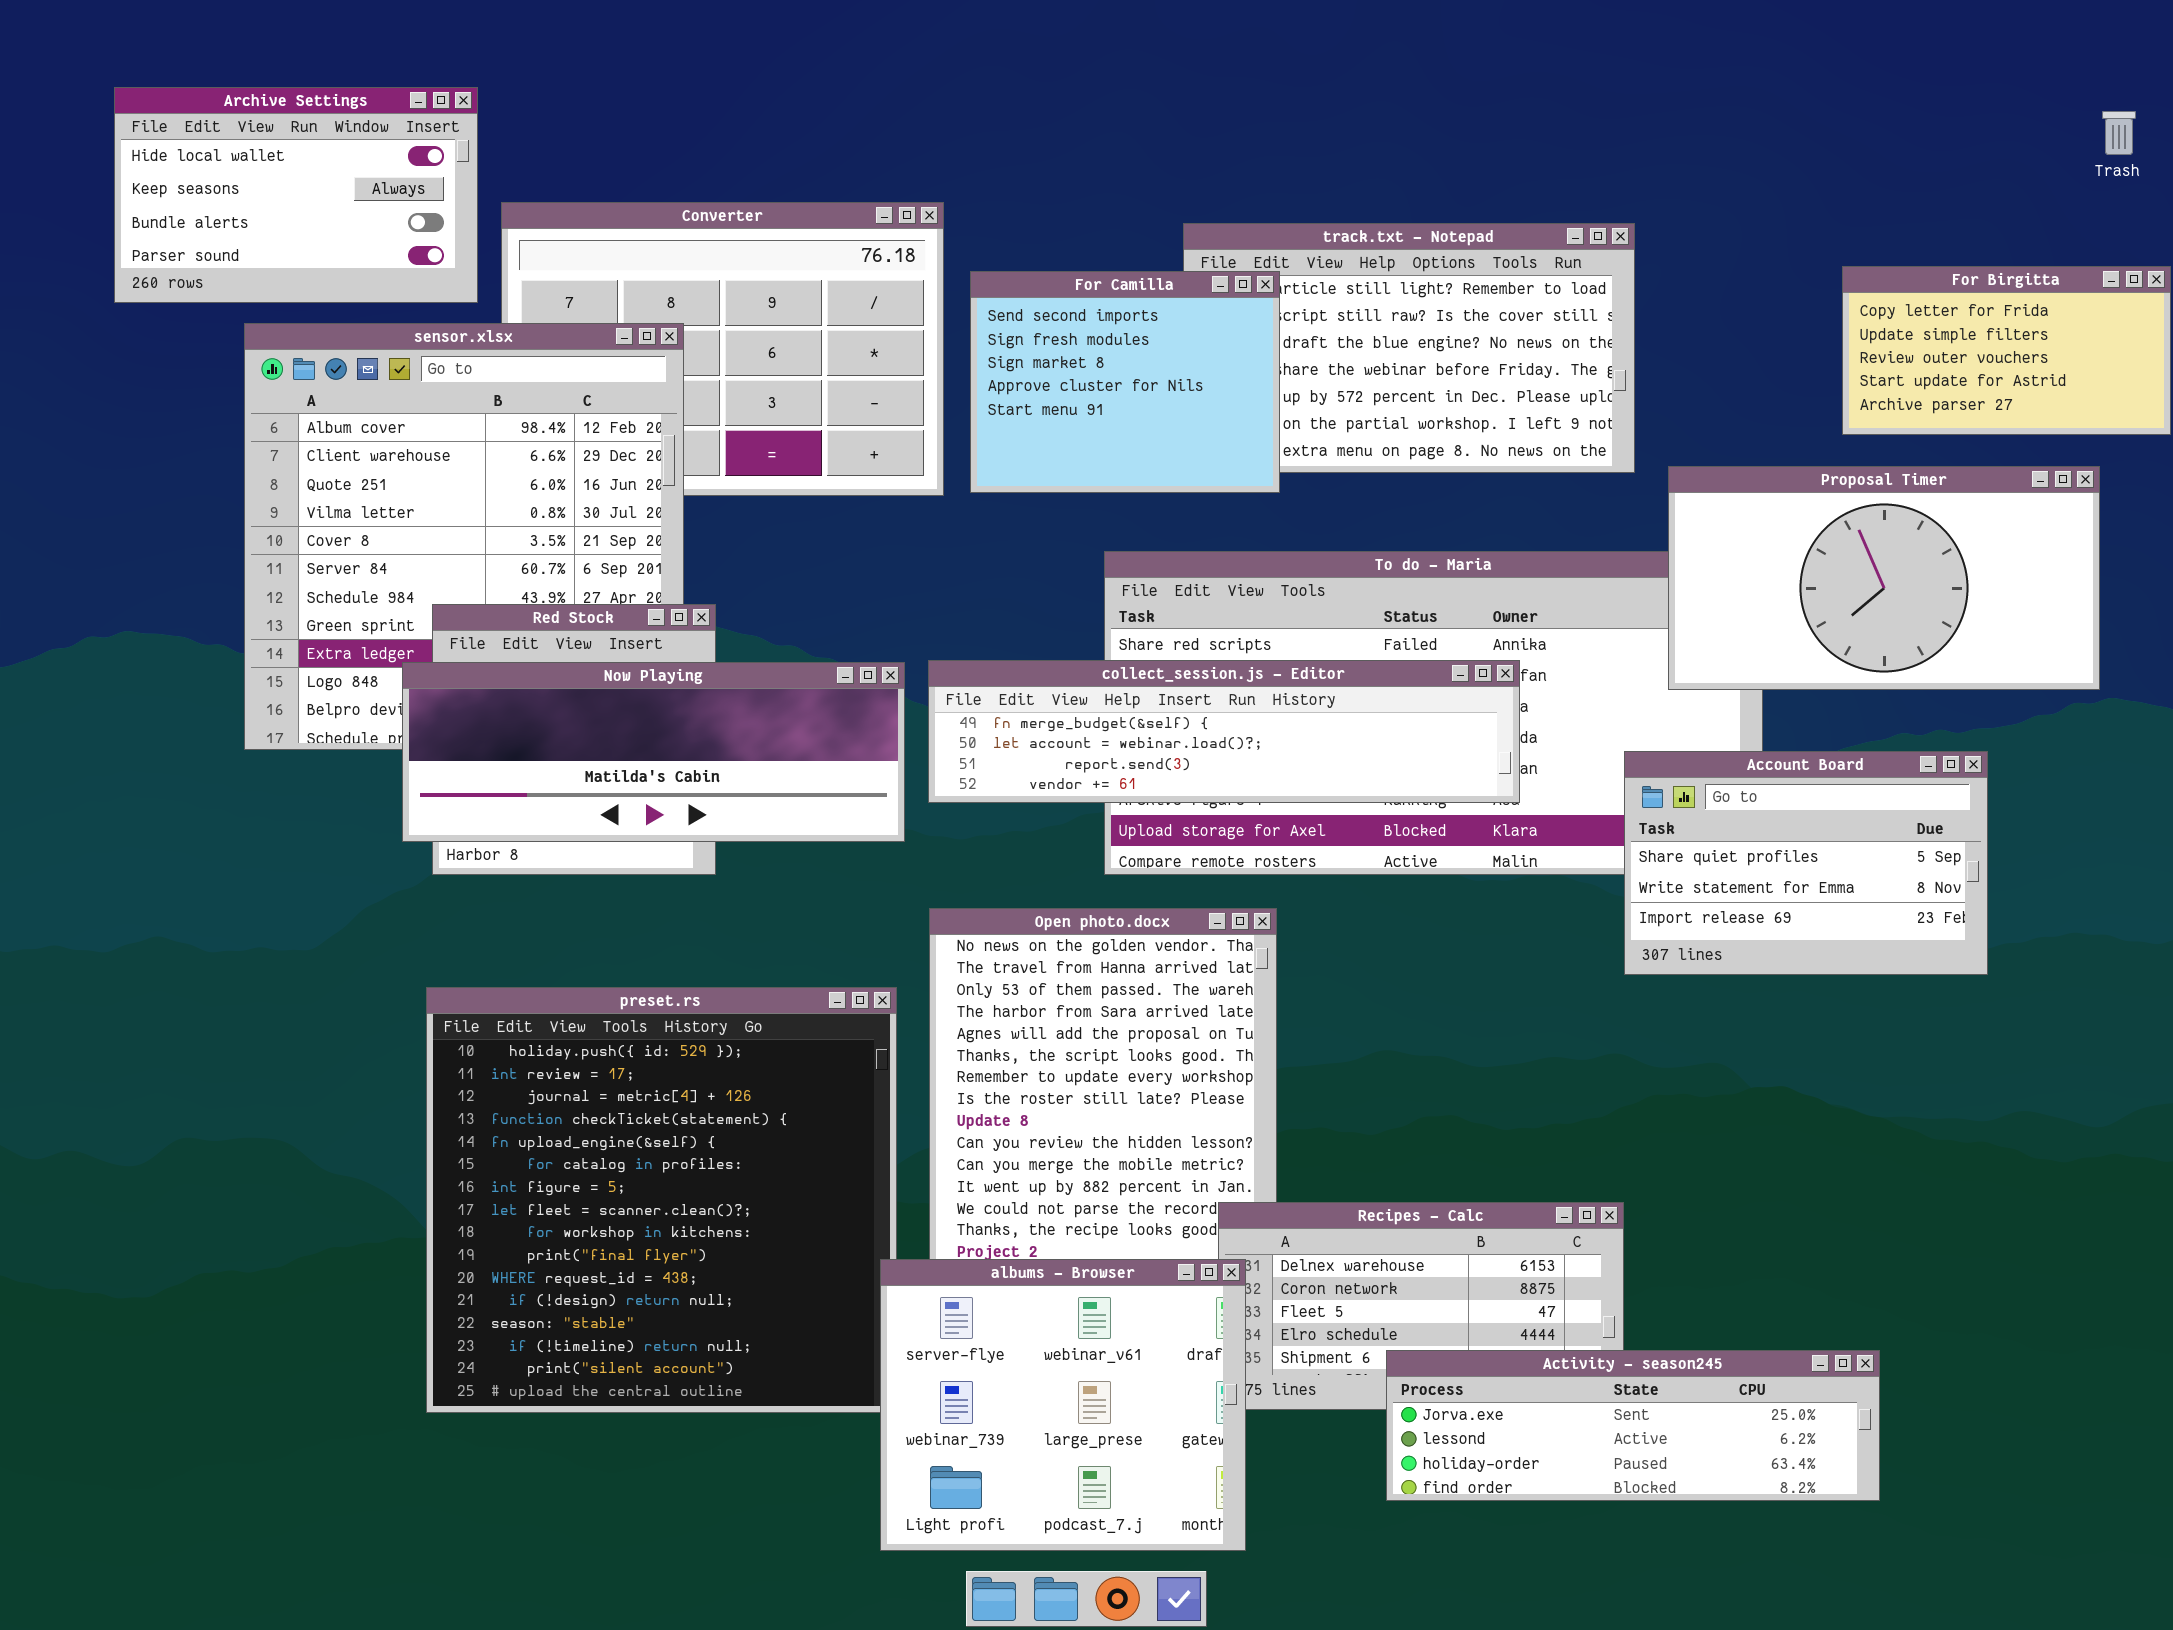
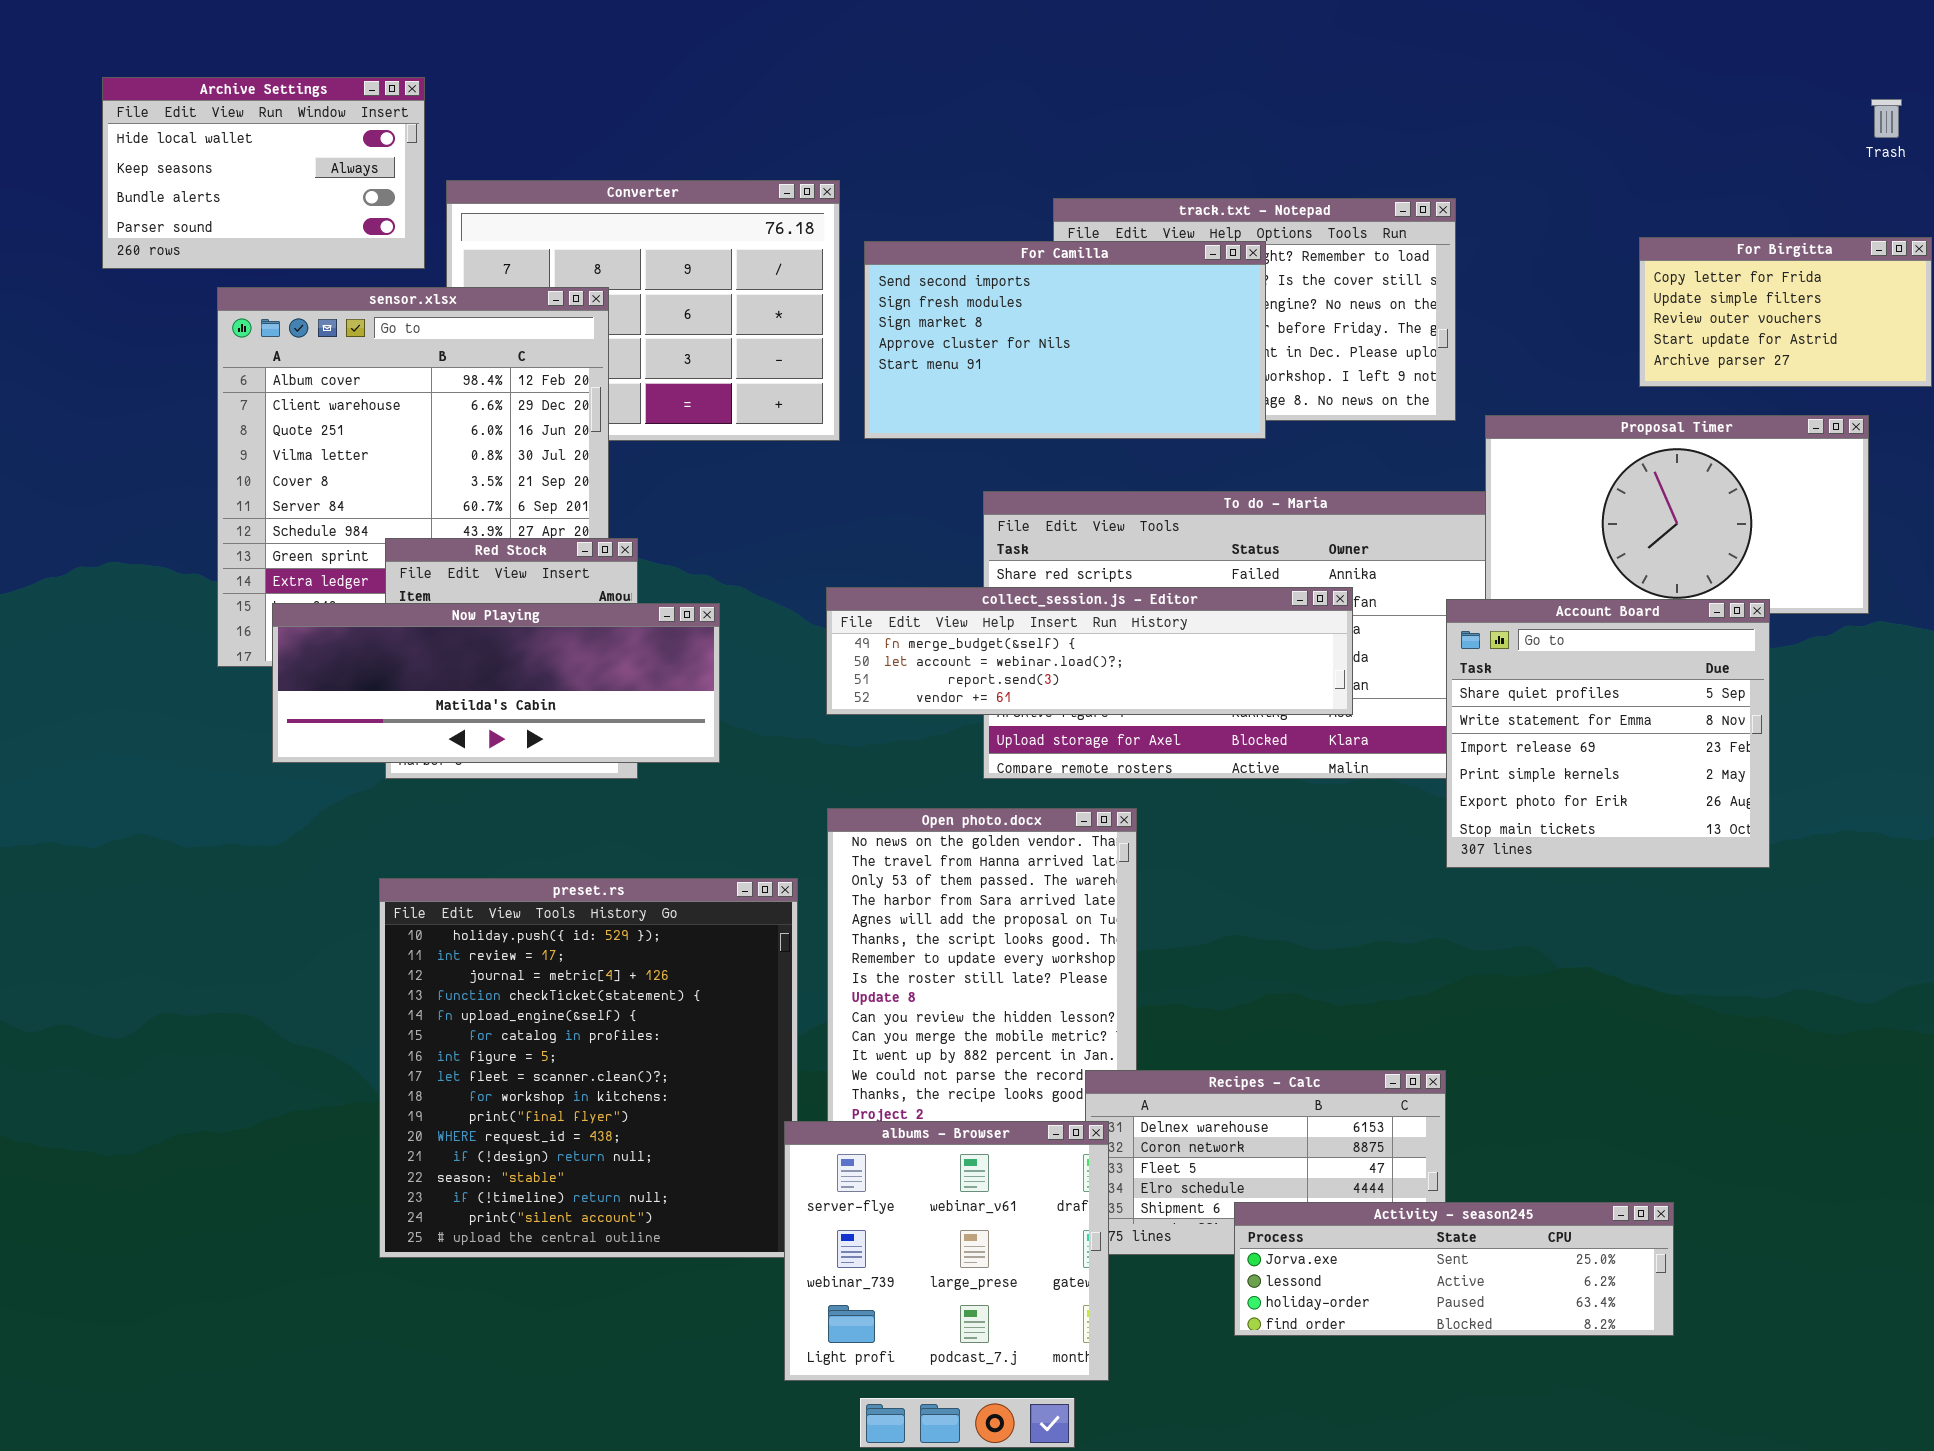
For Camilla: [970,271,1280,493] -> [864,241,1266,439], resized
Now Playing: [402,662,905,842] -> [272,603,720,763], moved
Account Board: [1624,751,1988,975] -> [1446,599,1770,868], resized

